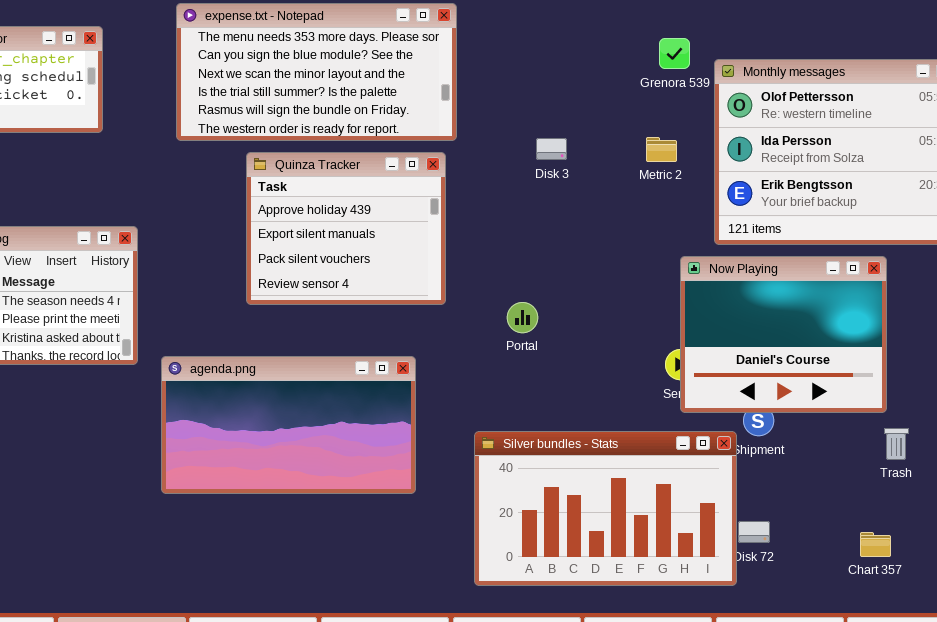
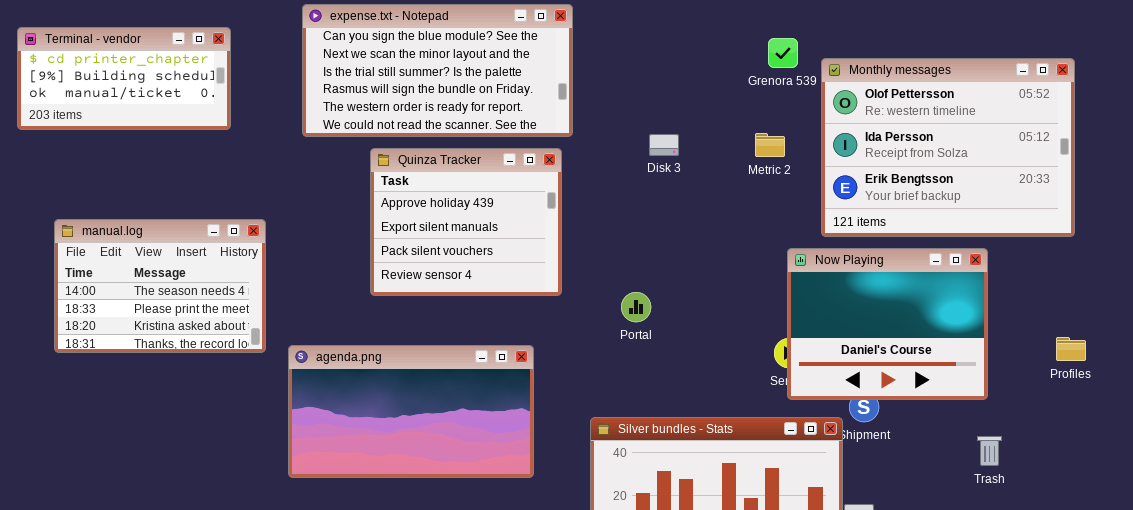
expense.txt - Notepad: [176,3,457,141] -> [302,4,573,137], scrolled down 1 row
Trash: [884,428,909,460] -> [977,436,1002,466], moved

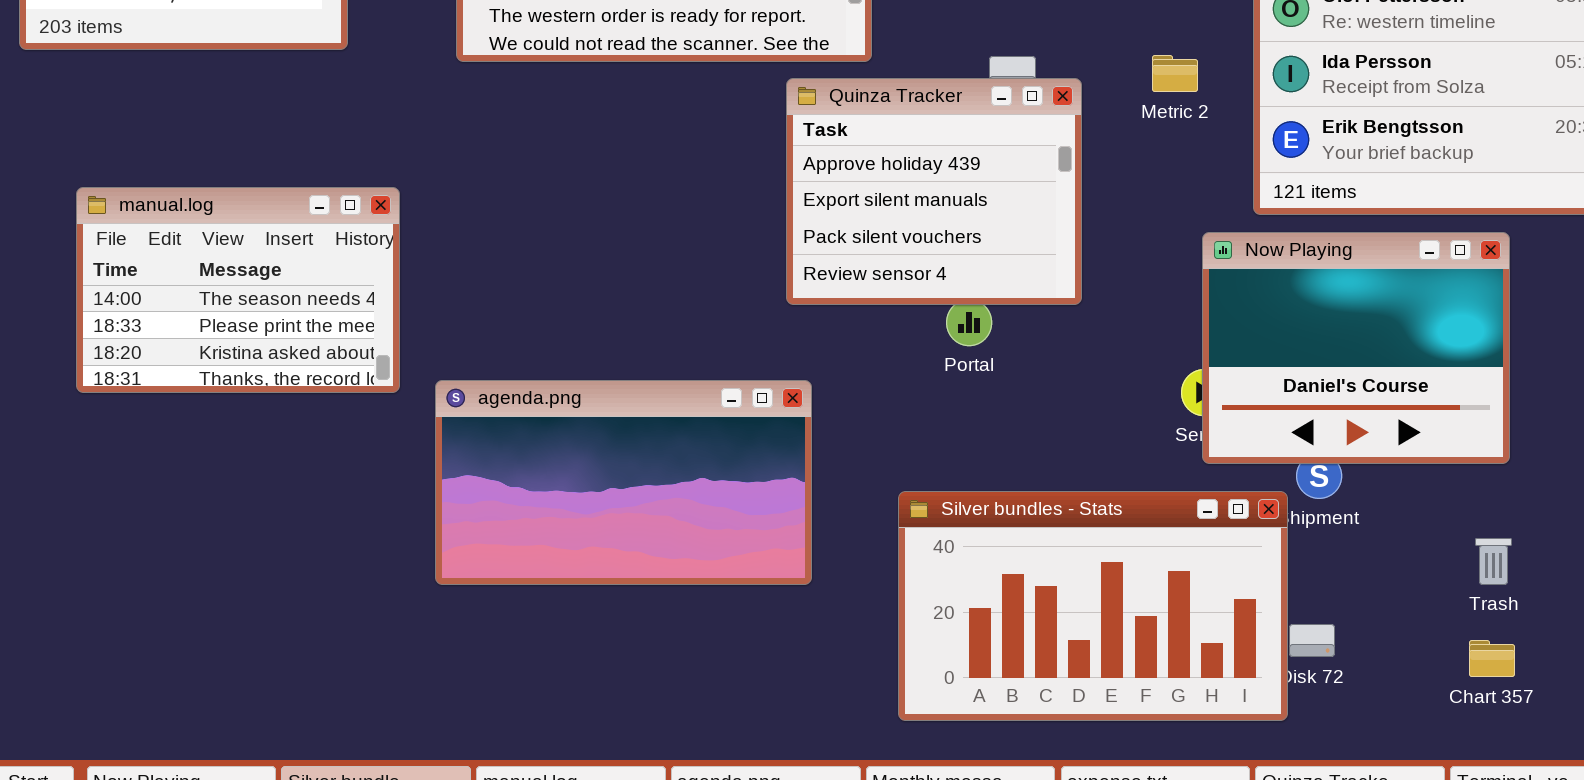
Quinza Tracker: [370,148,562,296] -> [786,78,1082,305], moved
Trash: [977,436,1002,466] -> [1475,538,1512,585], moved

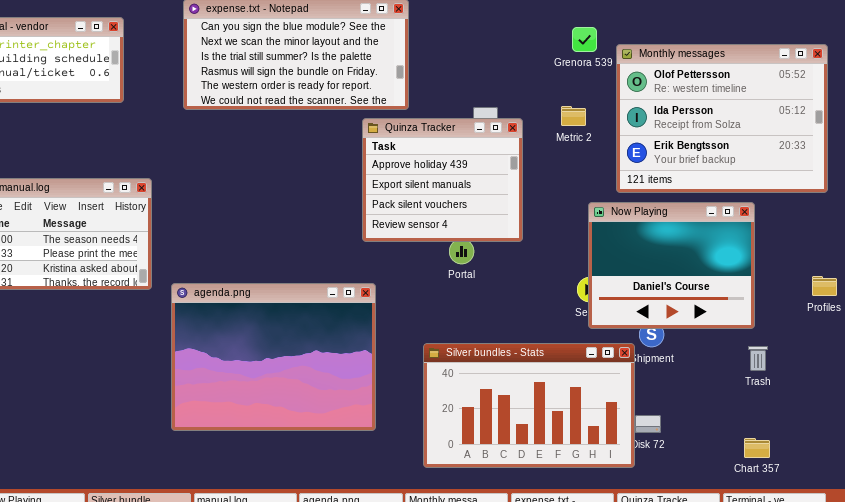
agenda.png: [435,380,812,585] -> [171,283,376,431], resized
Trash: [1475,538,1512,585] -> [748,346,768,371], moved
Chart 357: [1469,640,1515,677] -> [744,438,770,458], moved

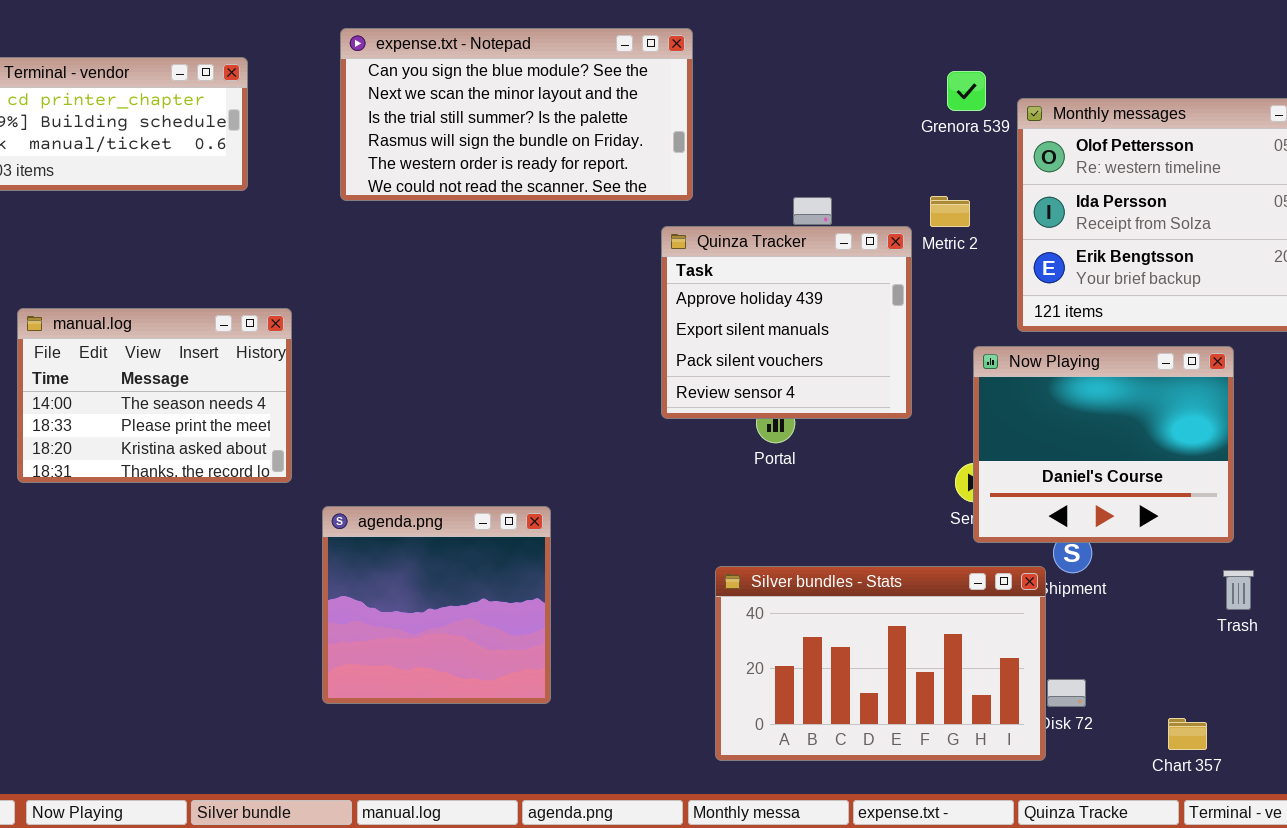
Quinza Tracker: [362,118,523,242] -> [661,226,912,419], moved
agenda.png: [171,283,376,431] -> [322,506,551,704], resized
Chart 357: [744,438,770,458] -> [1168,718,1207,750], moved

